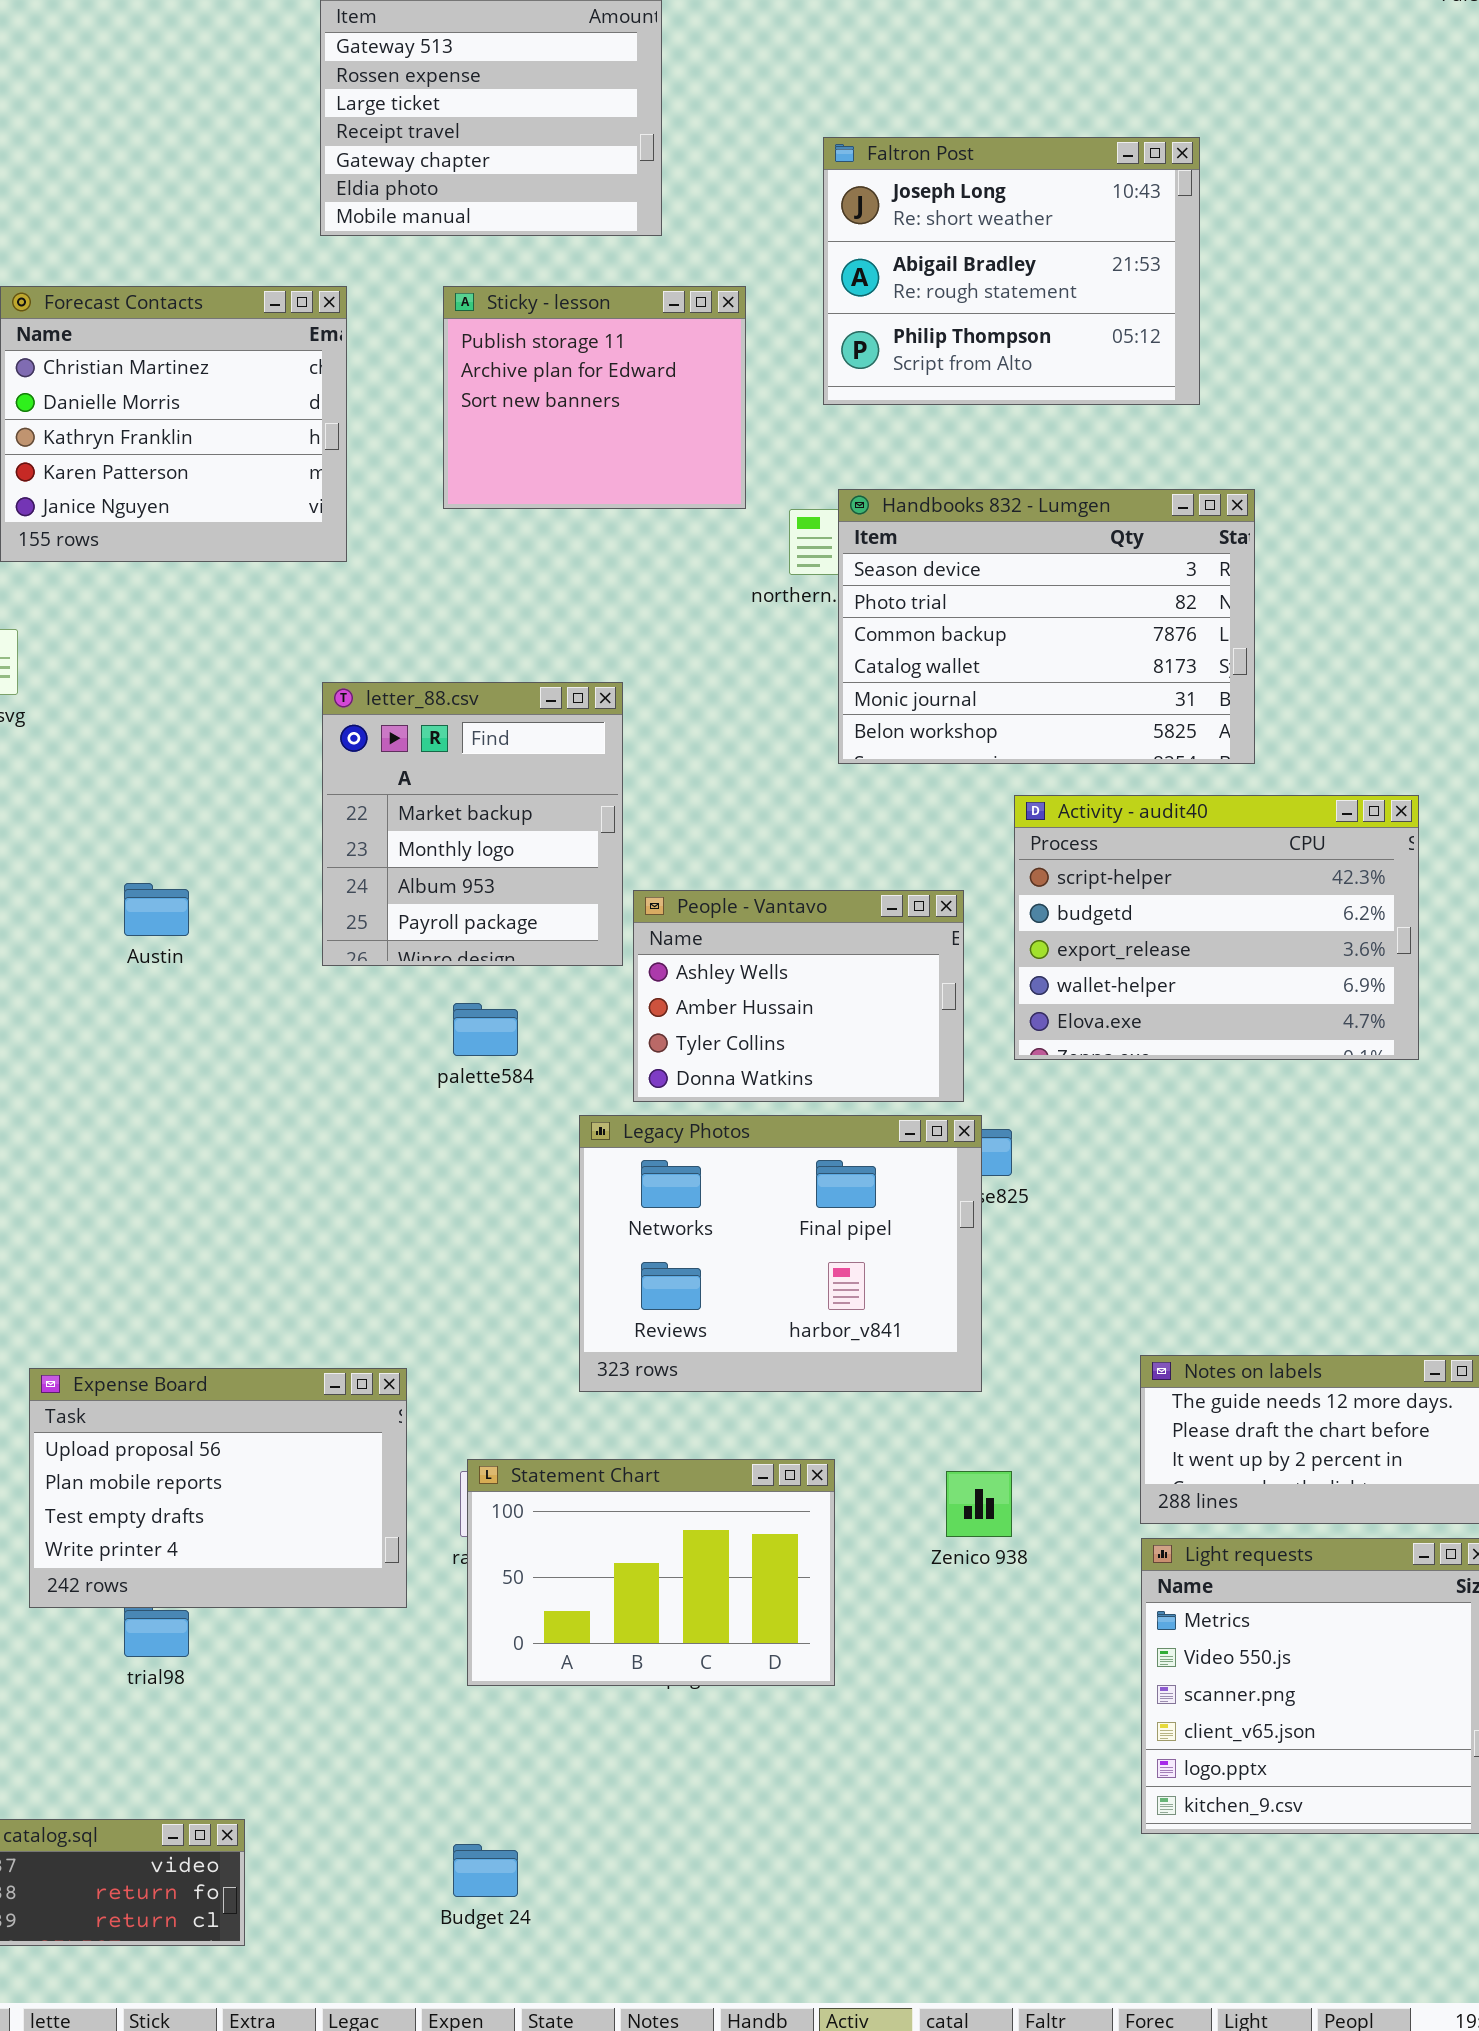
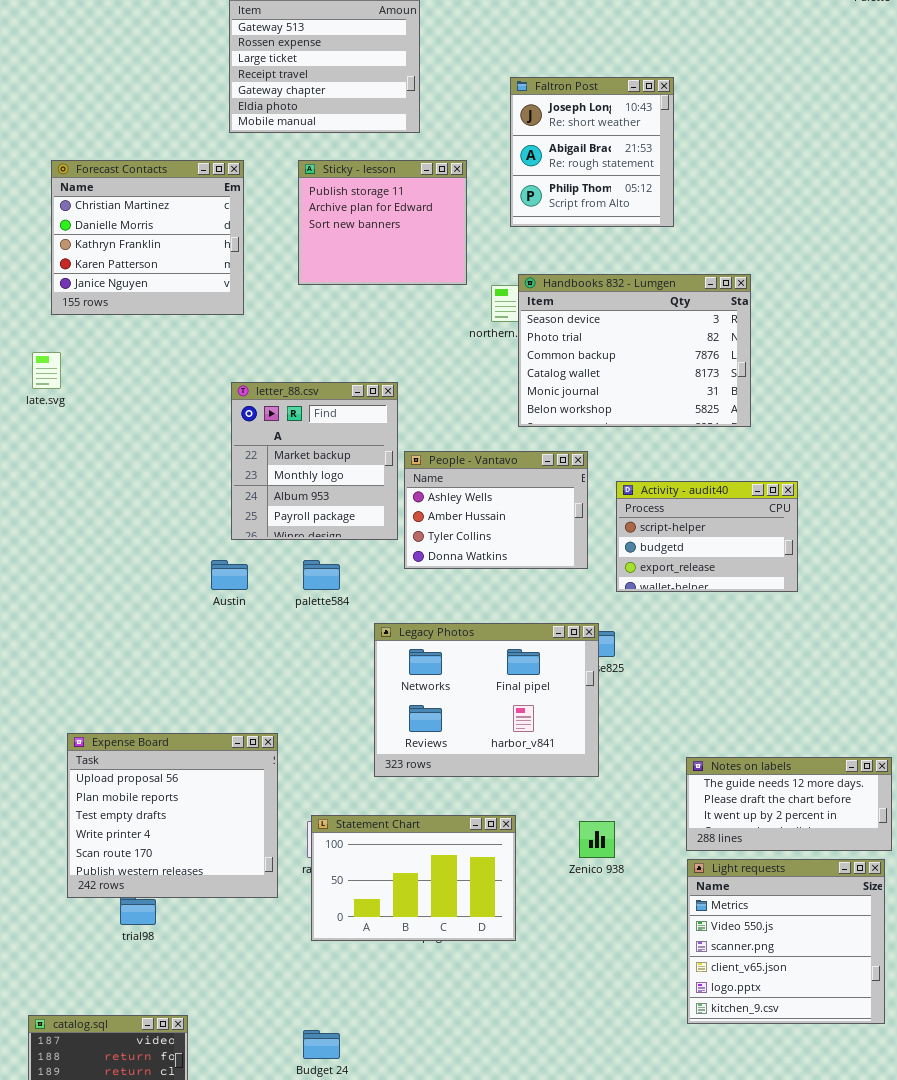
Faltron Post: [823,137,1200,405] -> [510,77,674,227], resized
Activity - audit40: [1014,795,1419,1060] -> [616,481,798,592], resized
Austin: [124,883,189,936] -> [211,560,248,590], moved
People - Vantavo: [633,890,964,1102] -> [404,451,588,569], moved
Expense Board: [29,1368,407,1608] -> [67,733,278,898], resized

